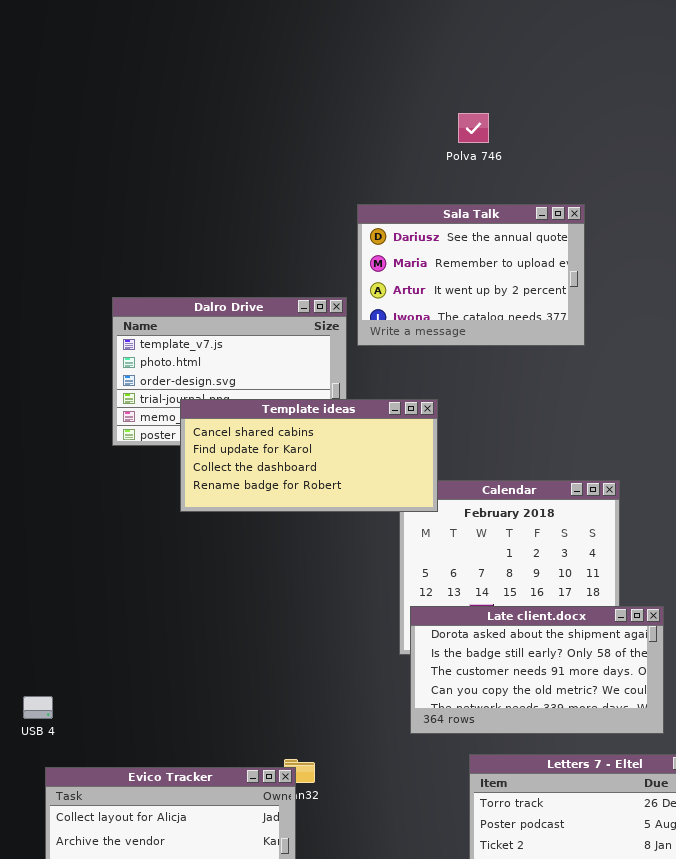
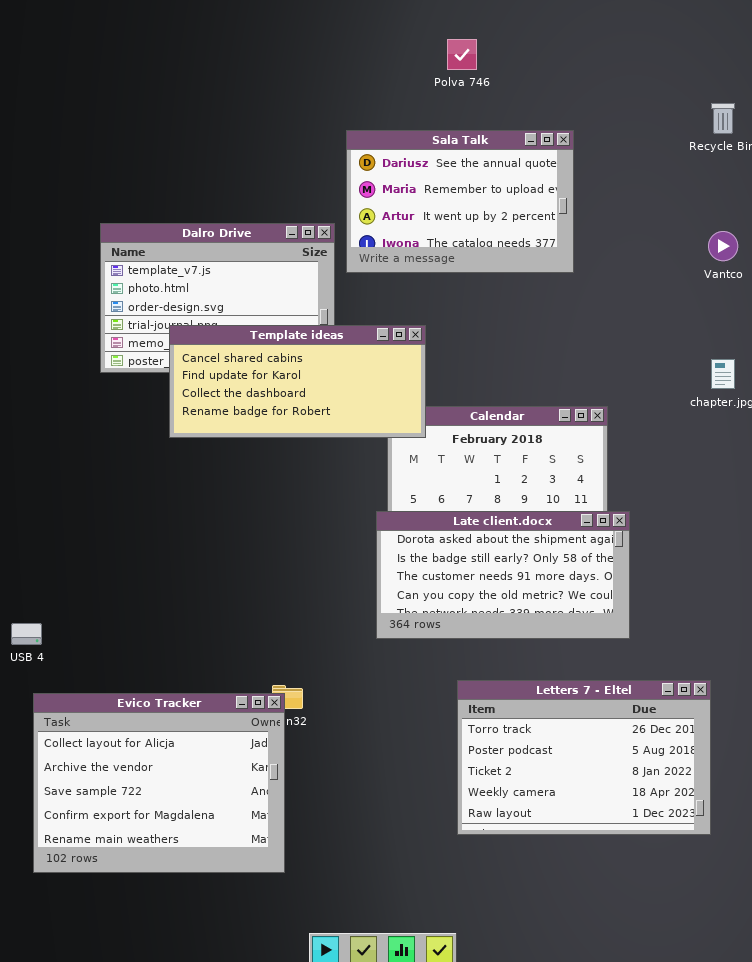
Late client.docx: [410,606,664,734] -> [376,511,630,639], moved

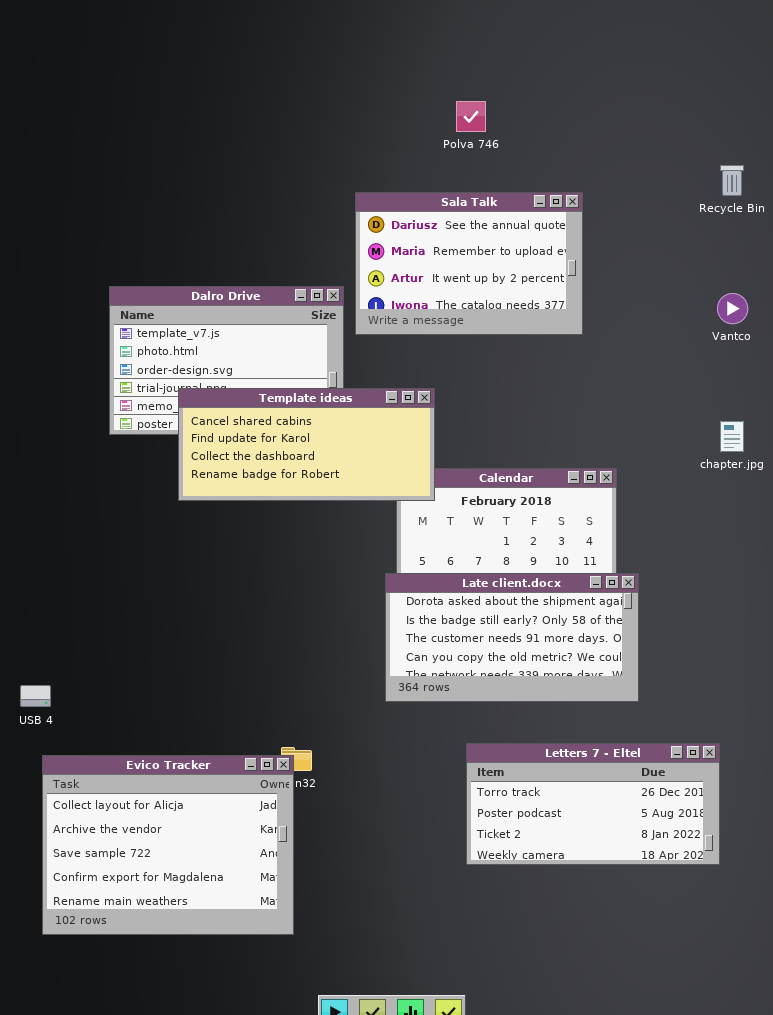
Letters 7 - Eltel: [457,680,711,835] -> [466,743,720,865], resized

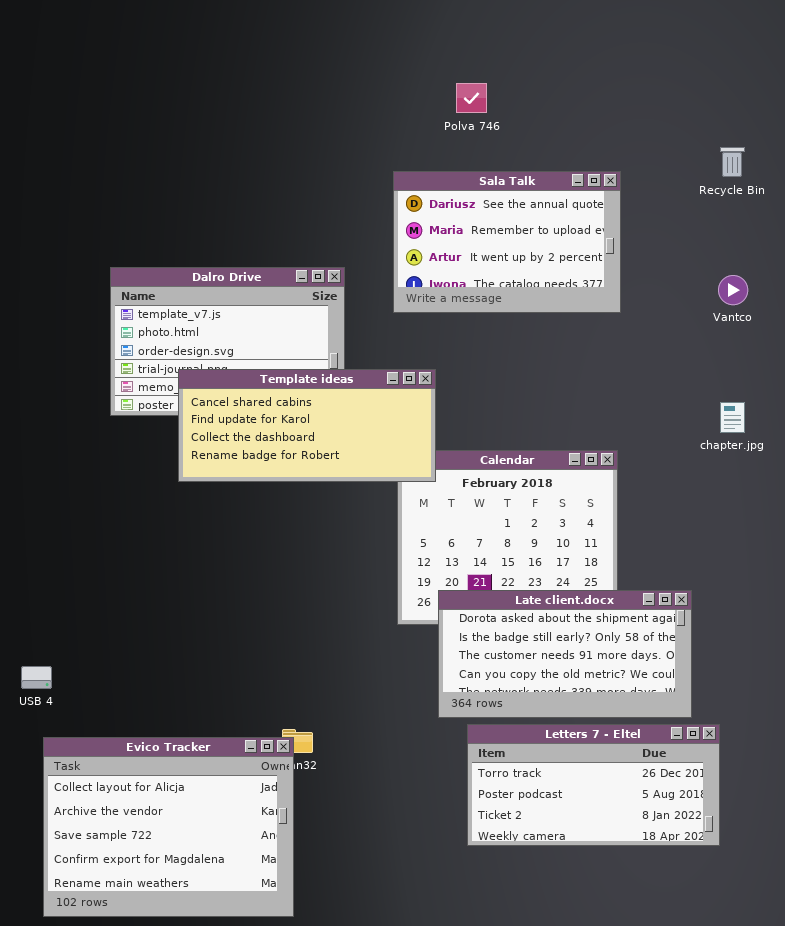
Sala Talk: [355,192,583,335] -> [393,171,621,313], moved
Late client.docx: [385,573,639,702] -> [438,590,692,718], moved

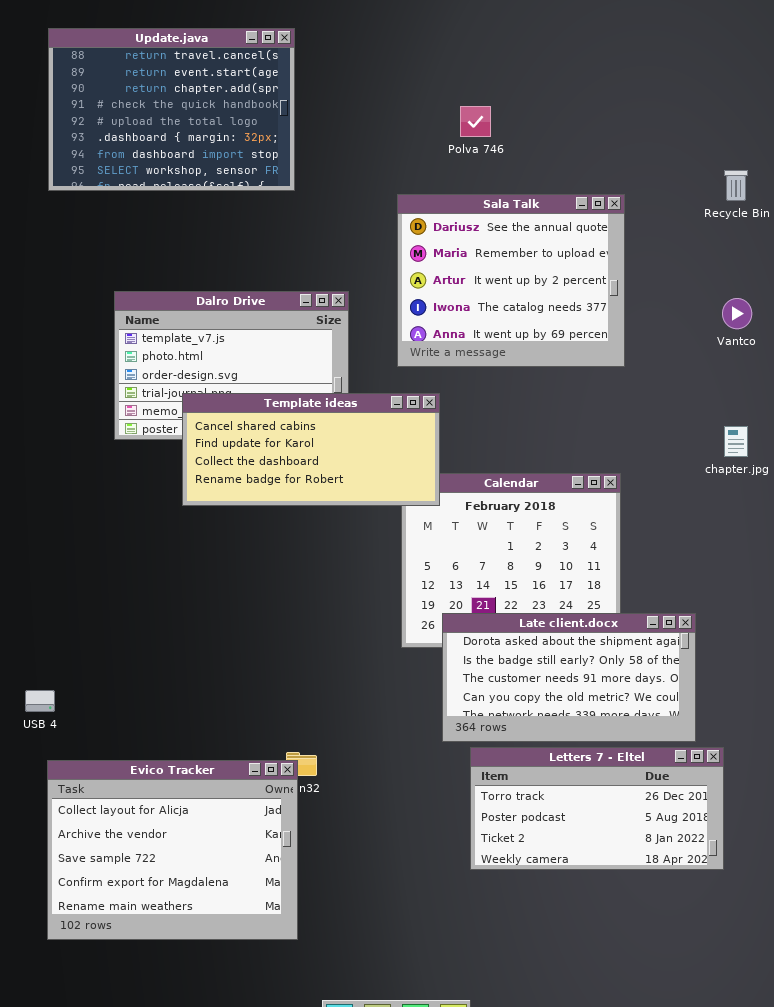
Update.java: none -> [48,28,295,191], opened
Sala Talk: [393,171,621,313] -> [397,194,625,367], resized

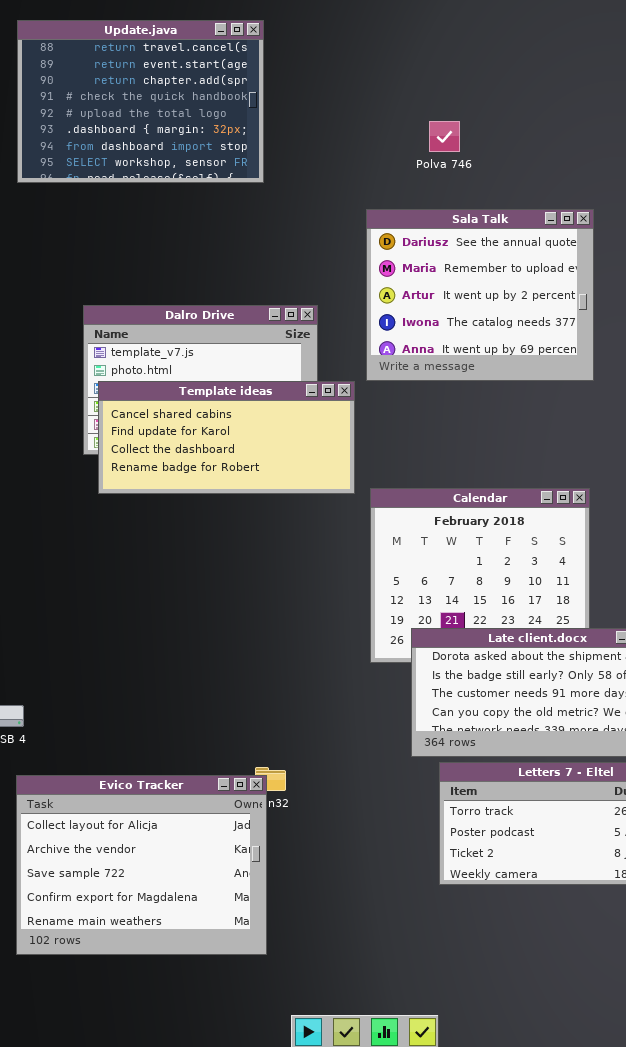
Update.java: [48,28,295,191] -> [17,20,264,183], moved
Template ideas: [182,393,440,506] -> [98,381,355,494], moved

